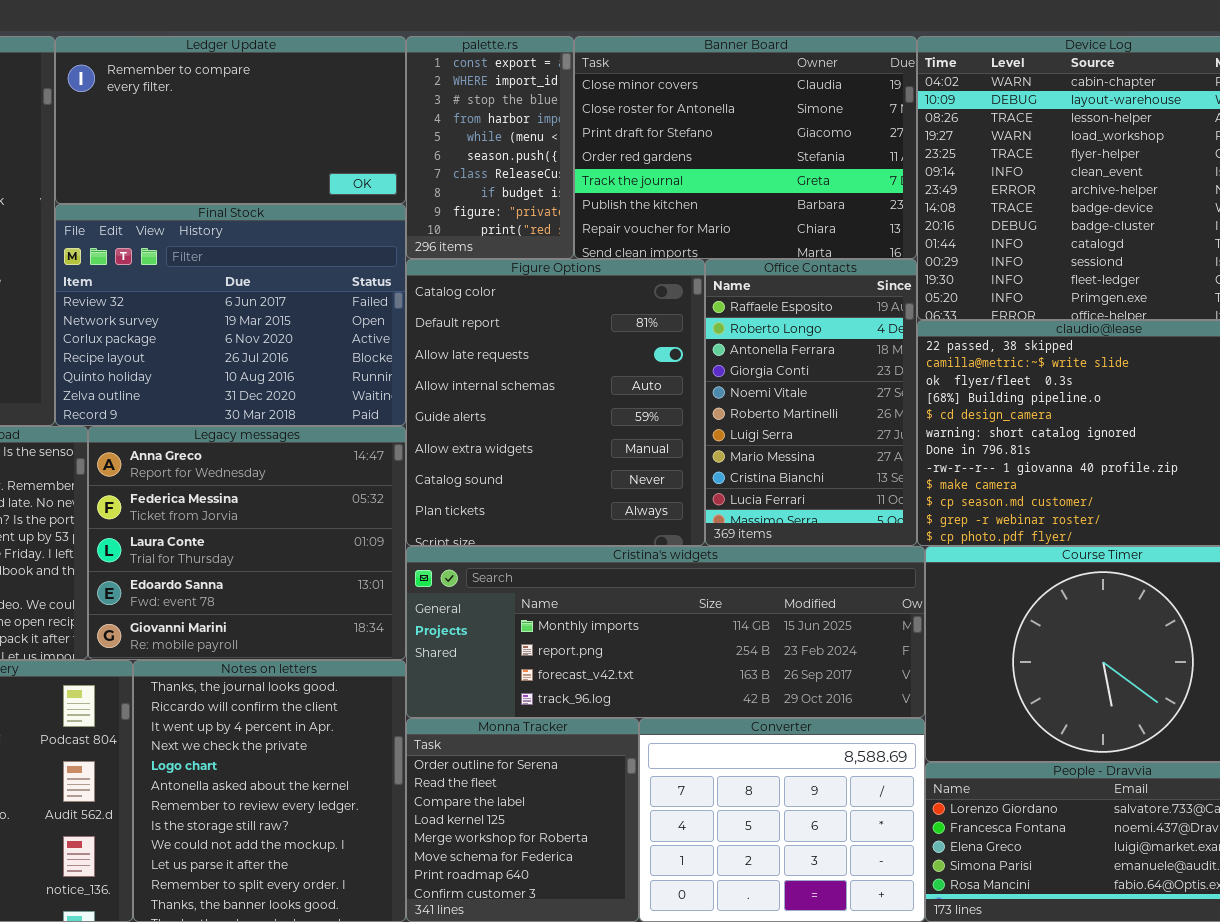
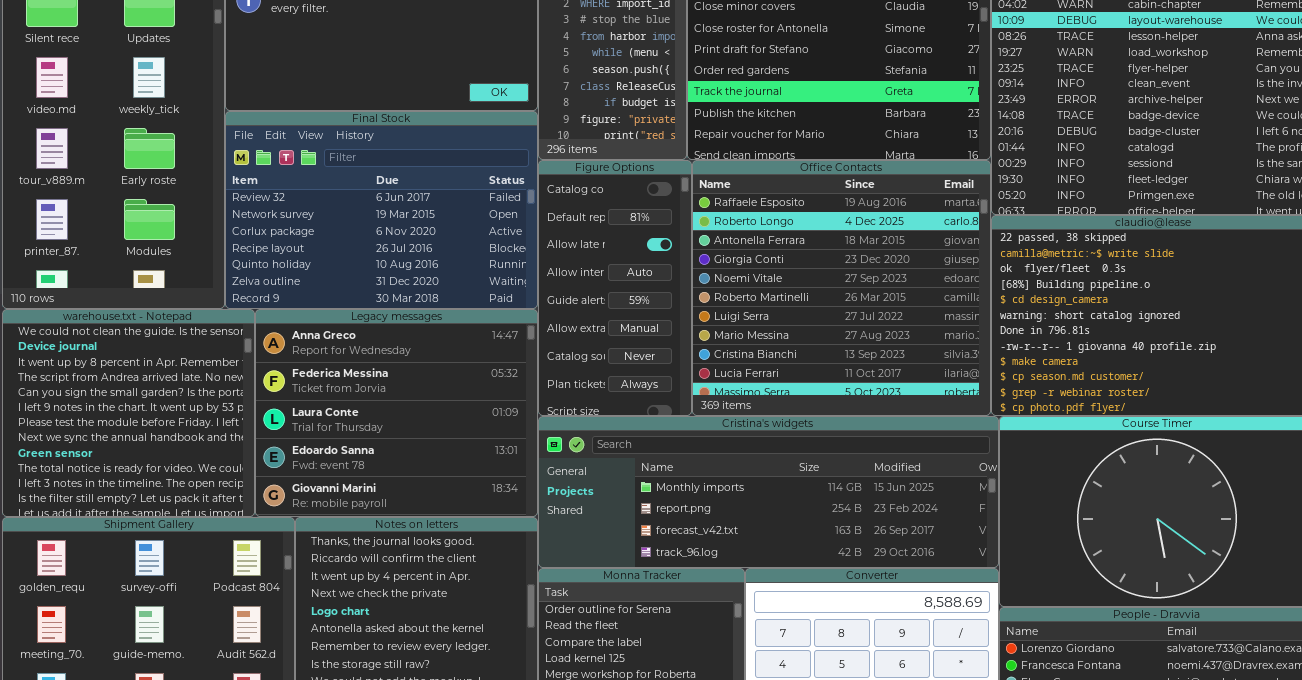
Figure Options: [406,259,705,546] -> [538,160,692,416], resized
Office Contacts: [705,259,917,546] -> [692,160,991,416], resized

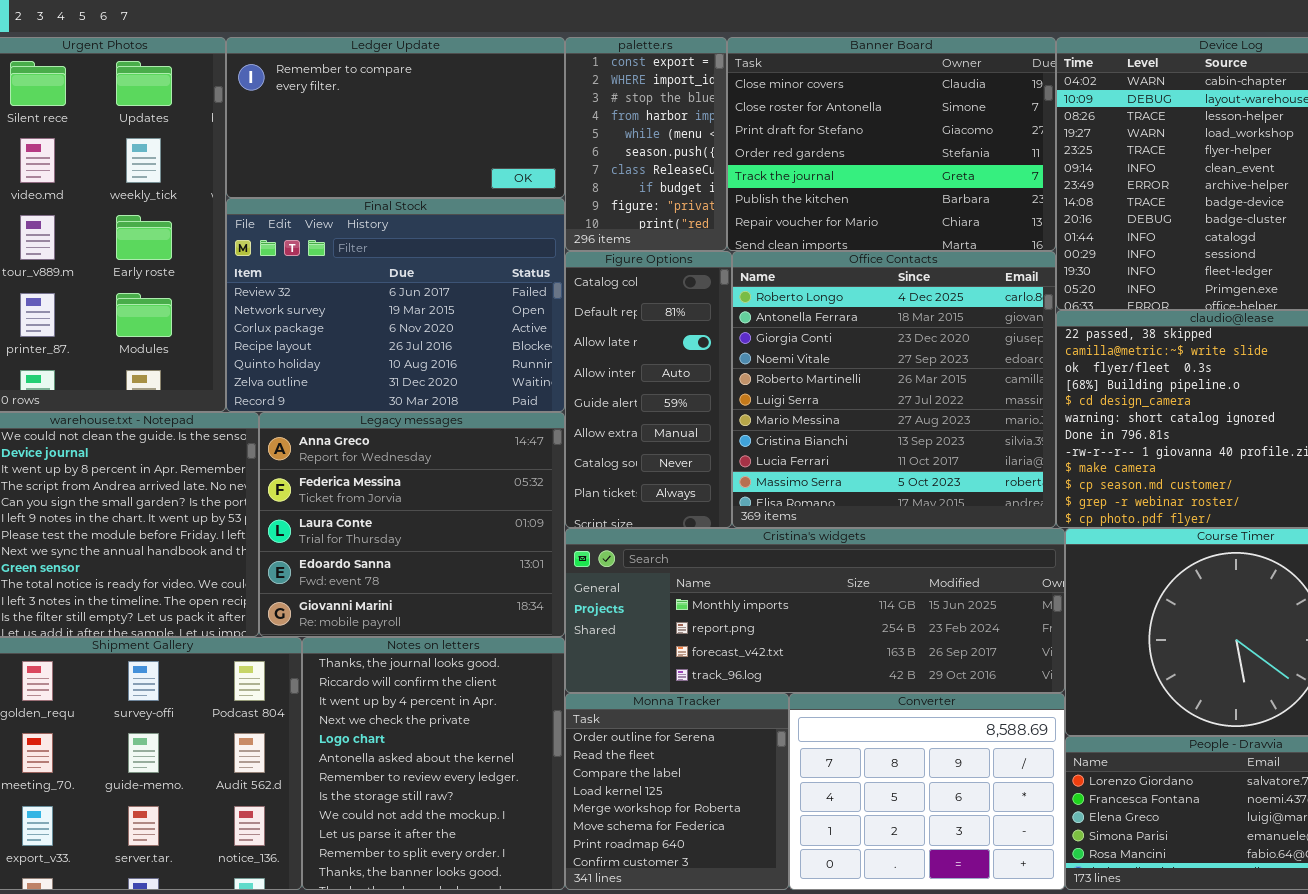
Office Contacts: [692,160,991,416] -> [732,251,1056,528], scrolled down 1 row

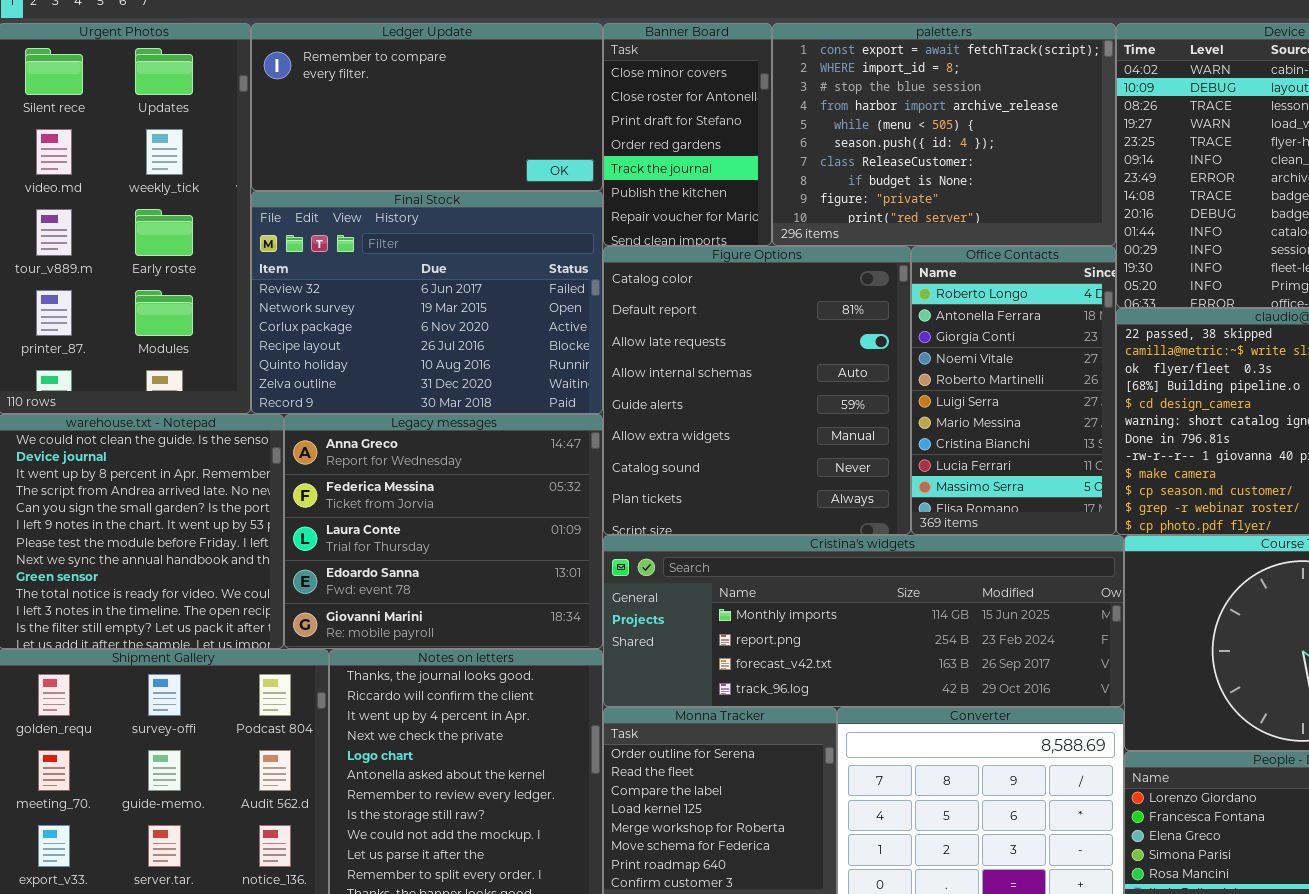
palette.rs: [565,37,727,251] -> [772,23,1116,246], moved, resized
Banner Board: [727,37,1056,251] -> [603,23,772,246], moved, resized
Figure Options: [565,251,732,528] -> [603,246,911,535], resized
Office Contacts: [732,251,1056,528] -> [911,246,1116,535], resized

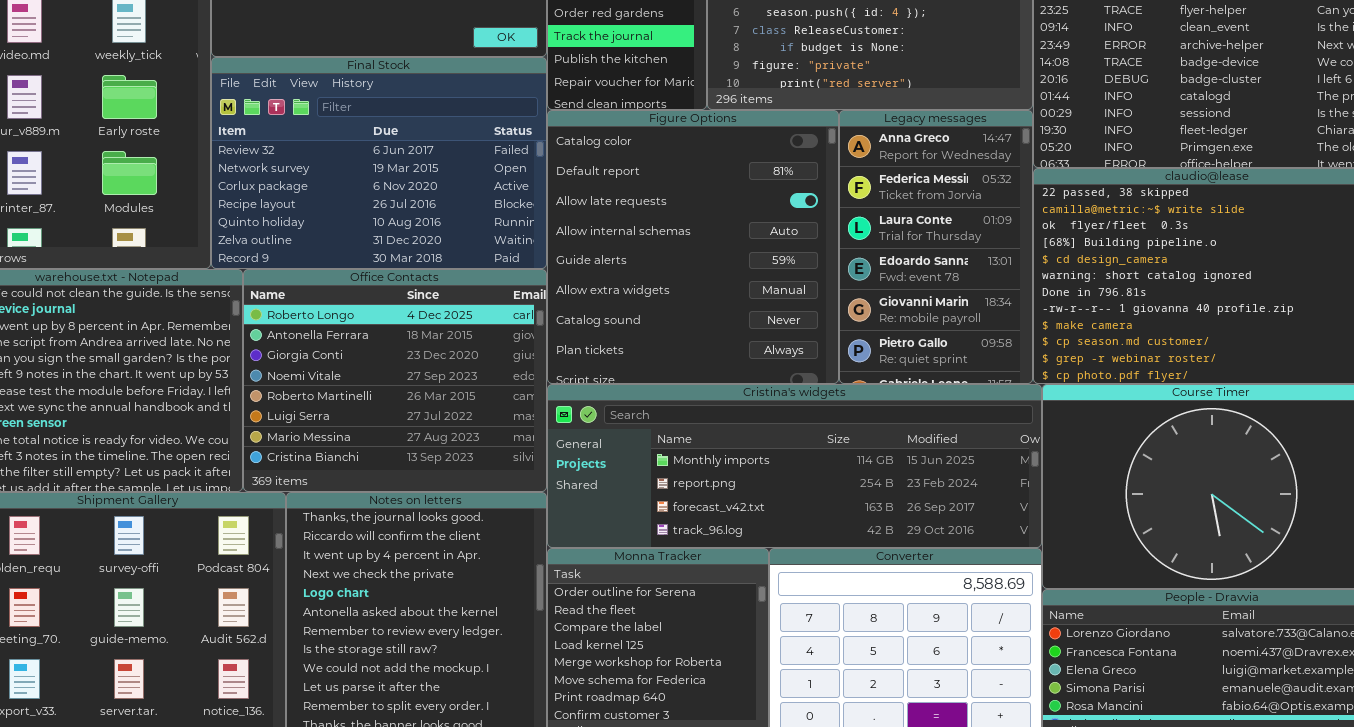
Office Contacts: [911,246,1116,535] -> [243,269,547,492], moved, resized
Legacy messages: [284,414,603,649] -> [839,110,1033,384], moved, resized

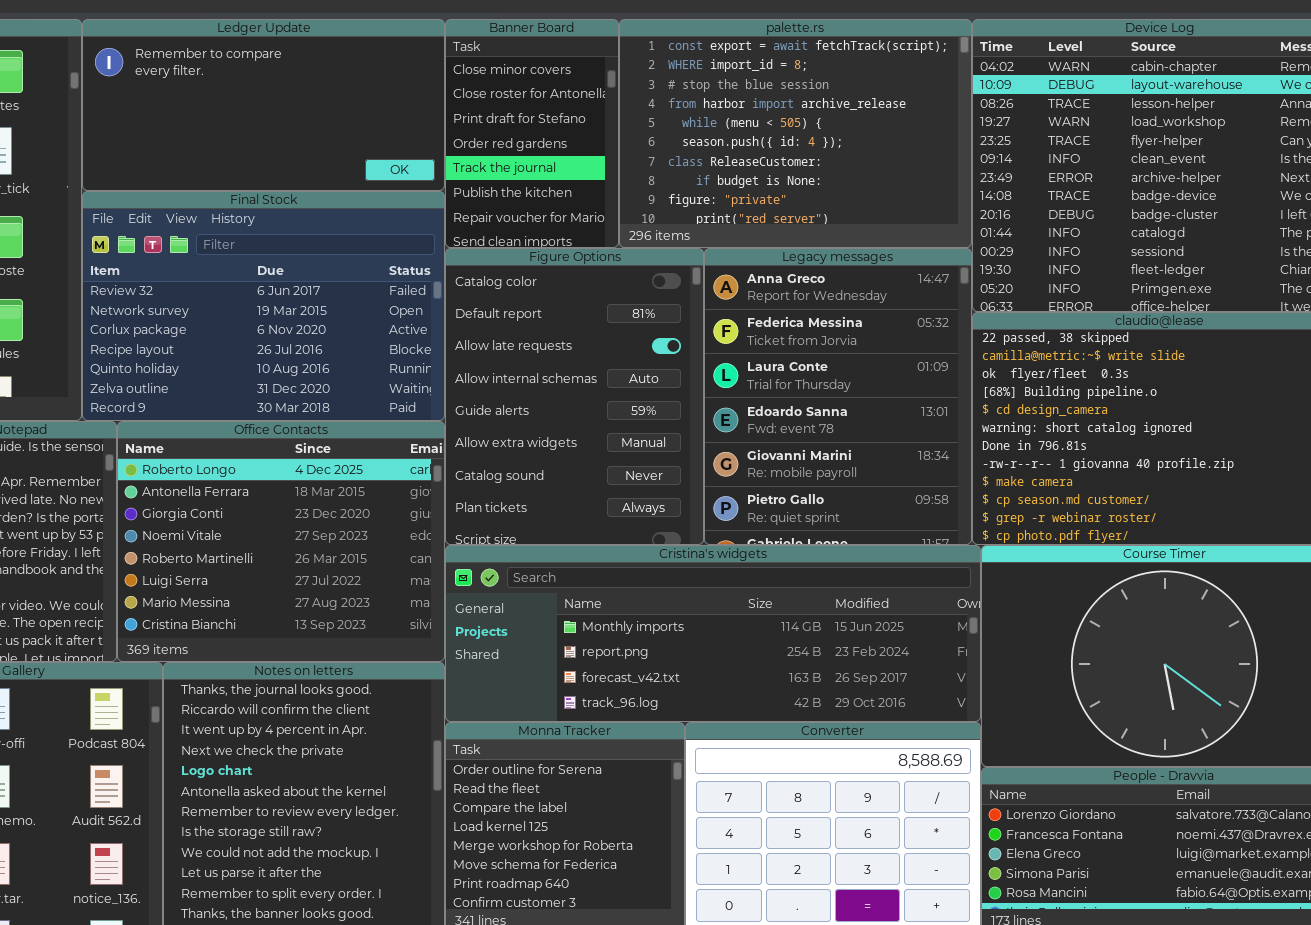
Figure Options: [547,110,839,384] -> [445,248,704,545], resized
Legacy messages: [839,110,1033,384] -> [704,248,972,545], resized

